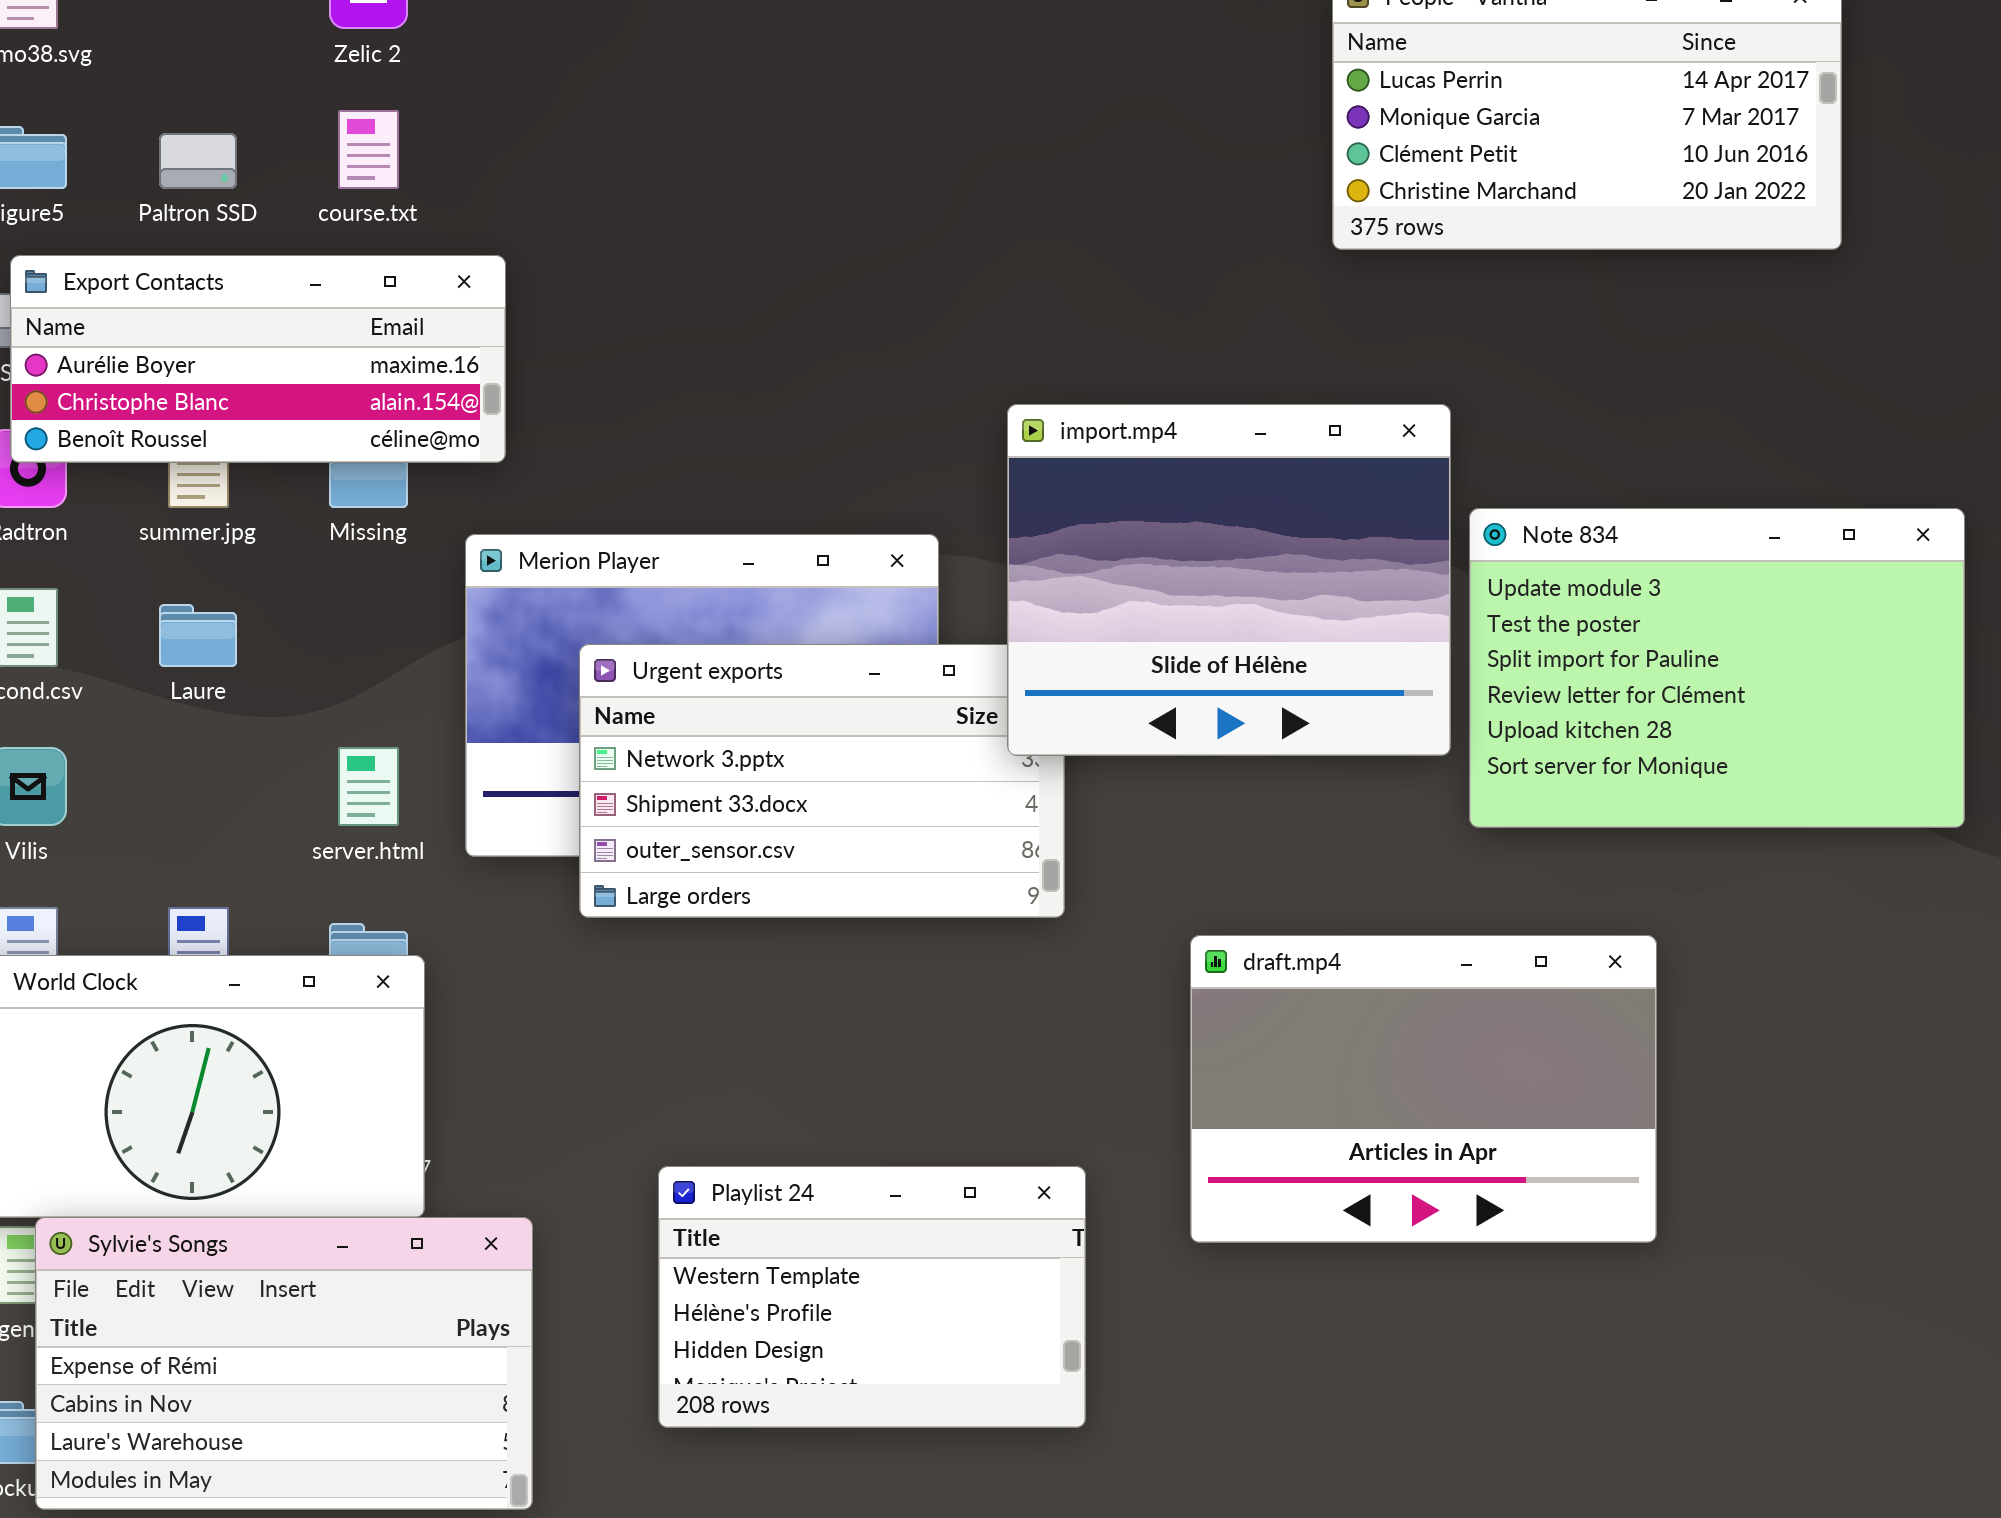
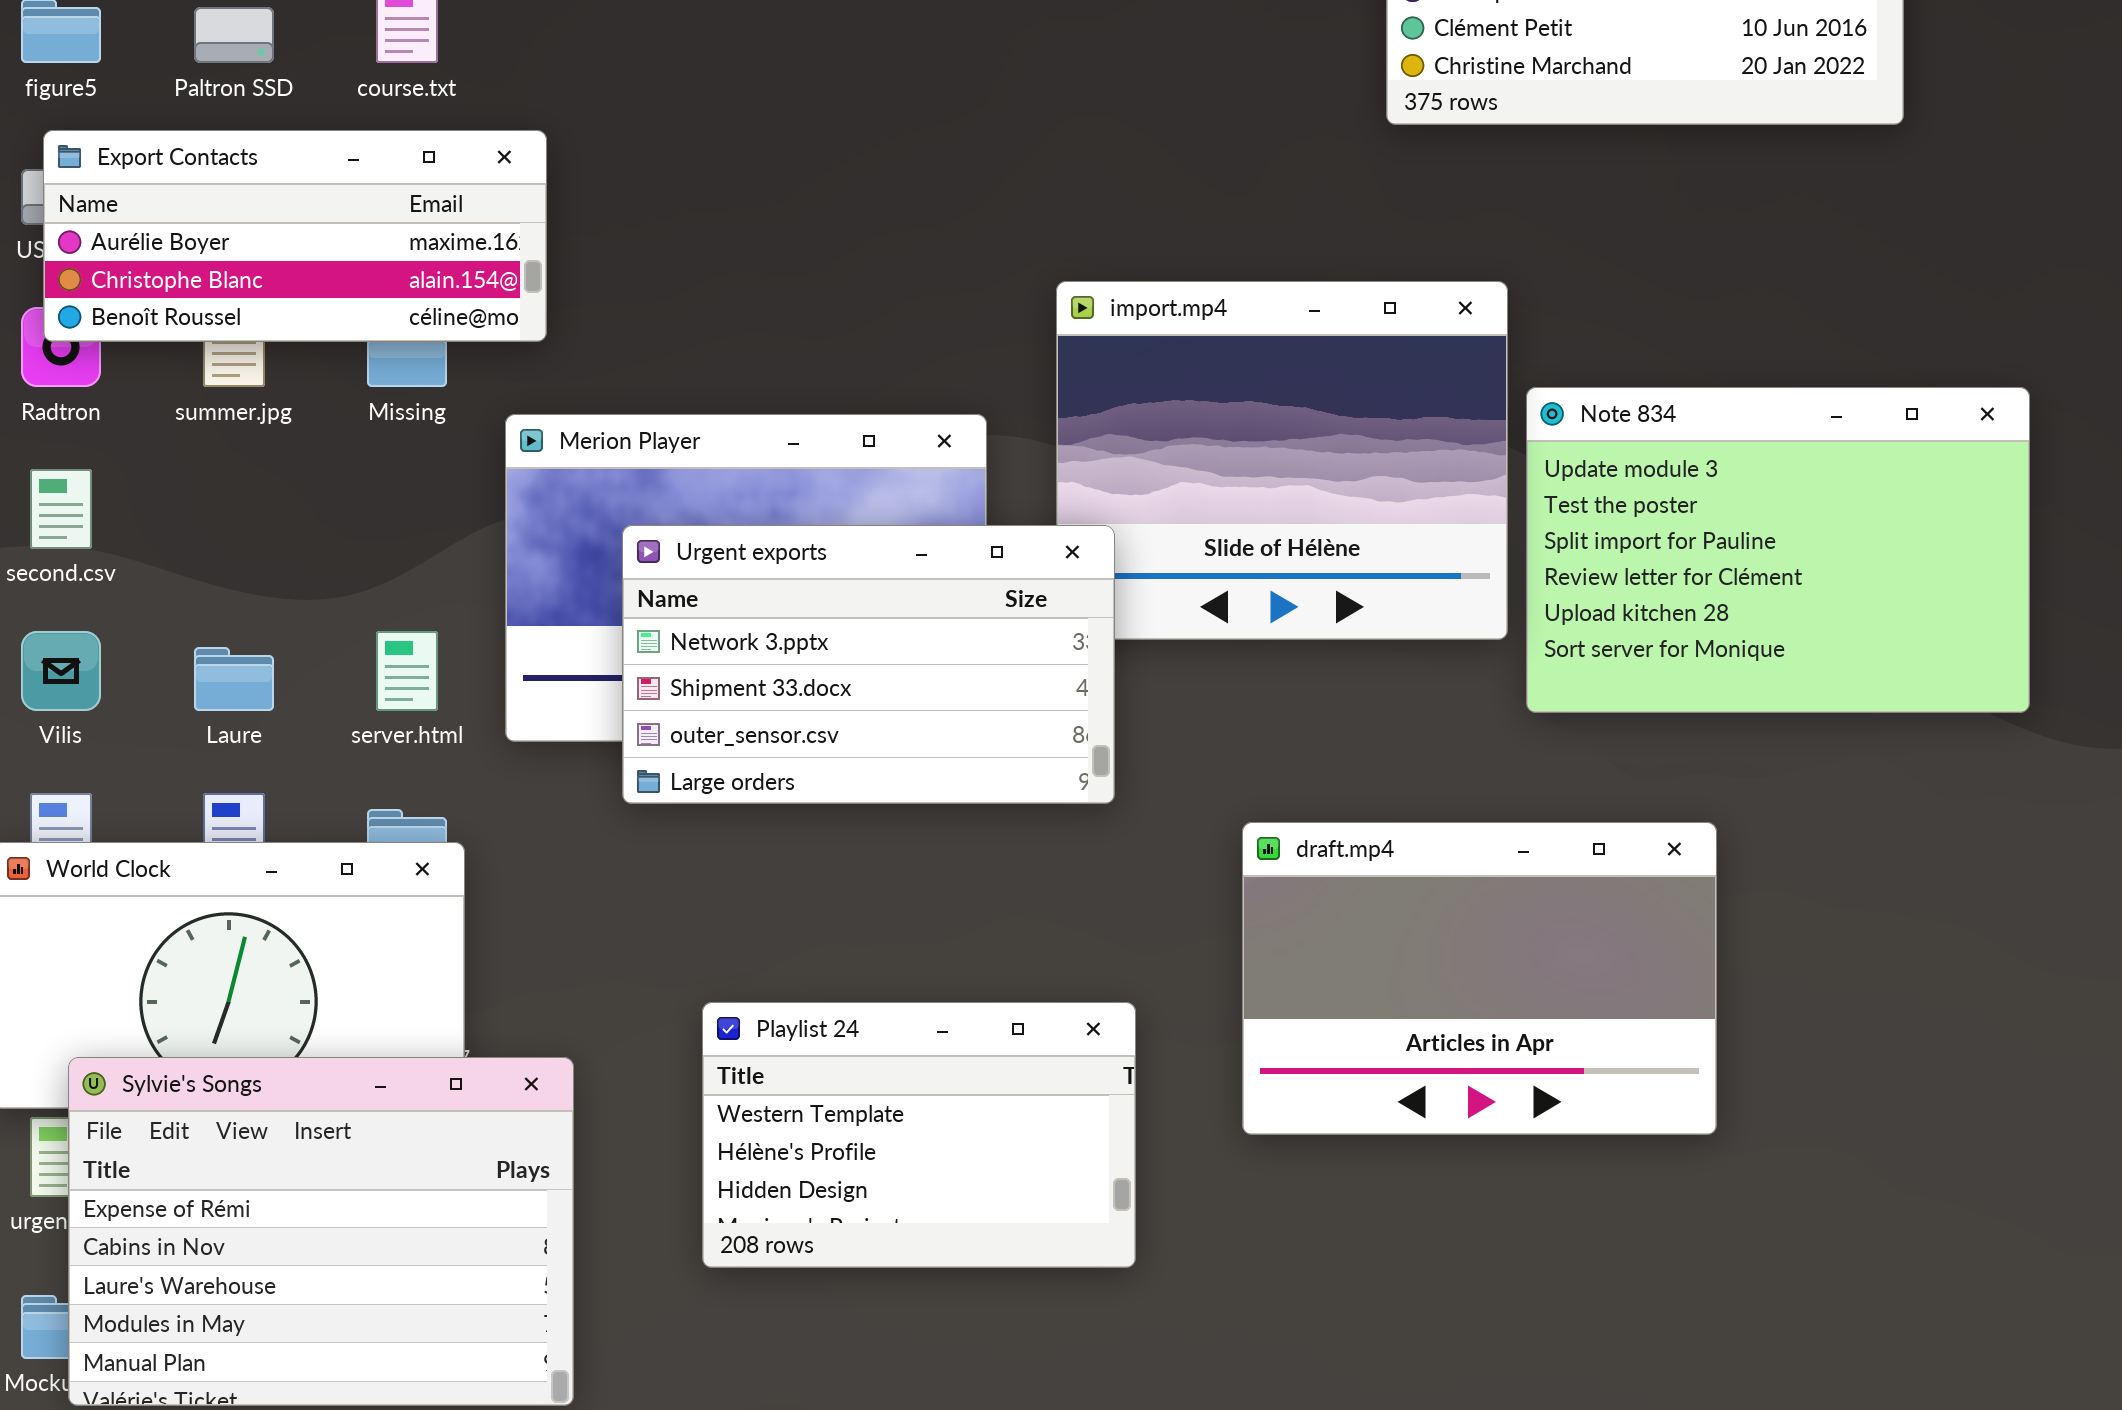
Laure: [159,604,237,667] -> [194,647,274,711], moved
Urgent exports: [579,644,1065,918] -> [622,525,1115,804], raised
Playlist 24: [658,1166,1086,1428] -> [702,1002,1136,1268], moved
Sylvie's Songs: [35,1217,533,1510] -> [68,1057,574,1406], resized

